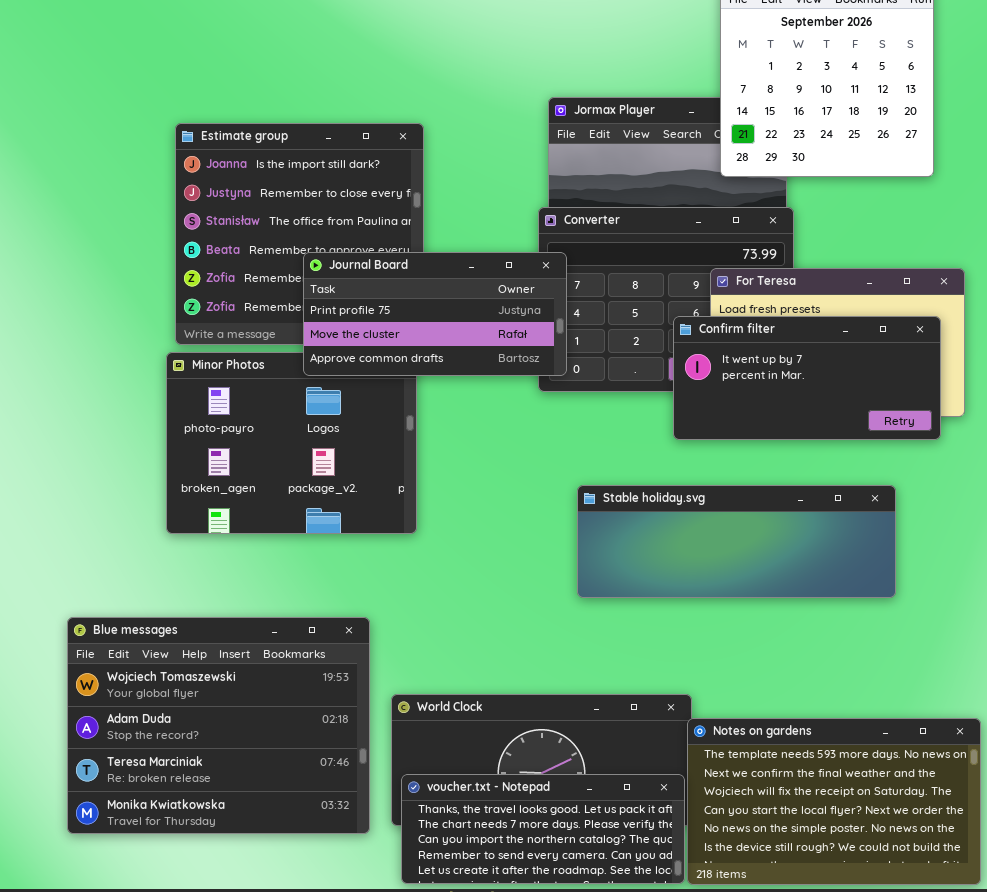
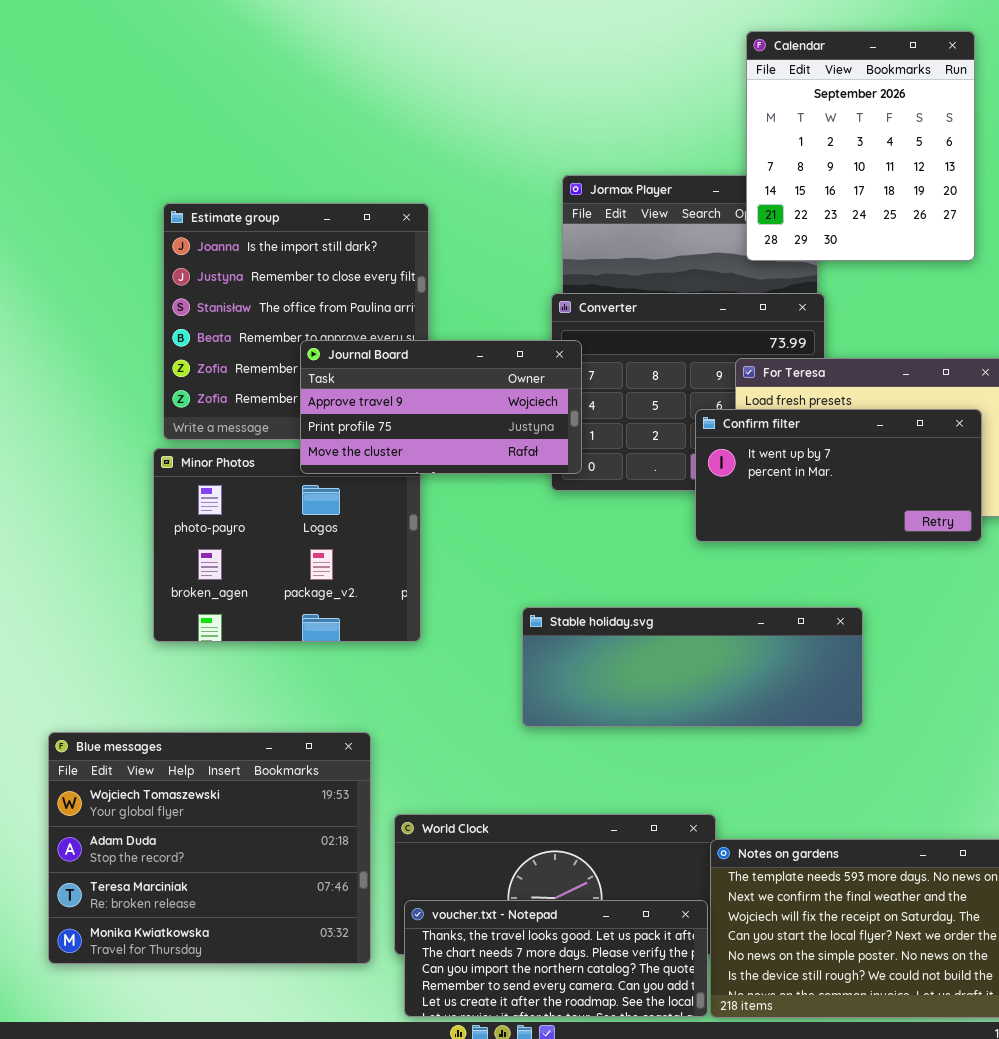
Journal Board: [303,252,567,376] -> [300,340,582,474], scrolled up 1 row
Stable holiday.svg: [577,485,896,598] -> [522,607,863,727], moved

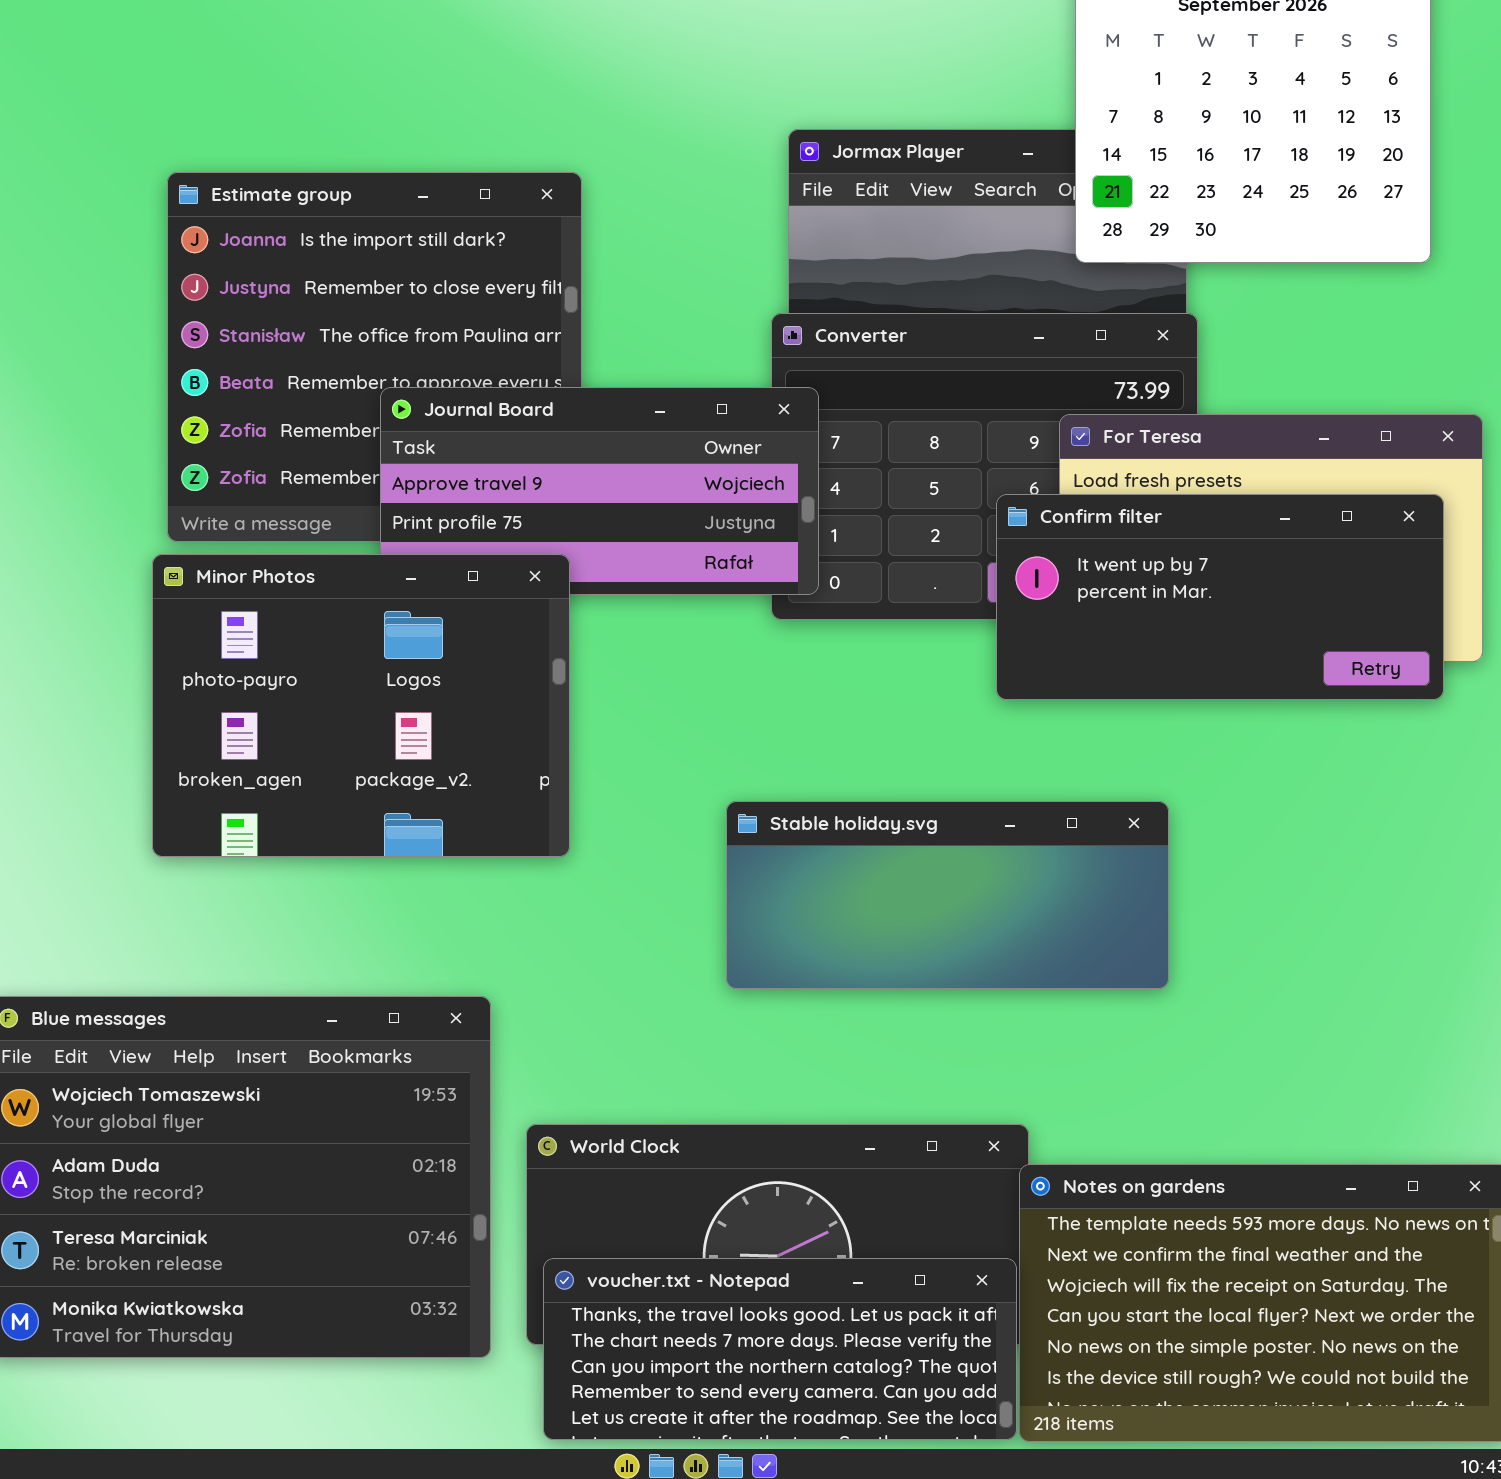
Minor Photos: [153,448,421,642] -> [152,554,570,857], raised
Stable holiday.svg: [522,607,863,727] -> [726,801,1169,989], resized

